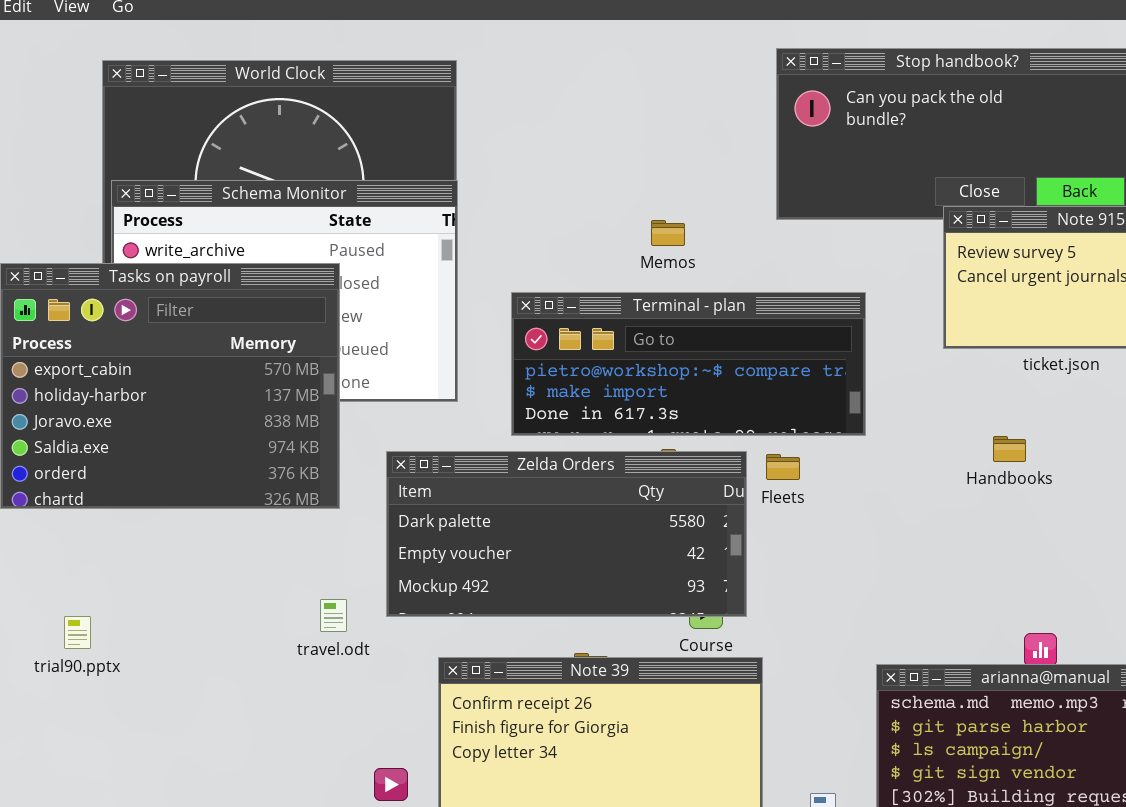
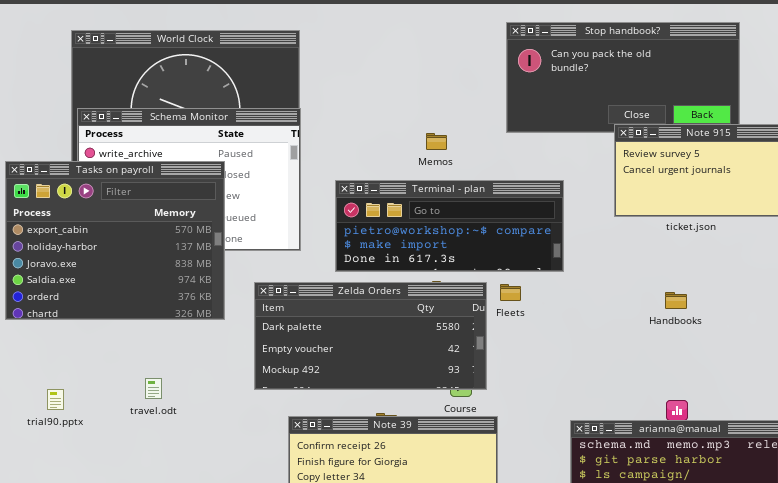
Handbooks: [993,436,1026,462] -> [665,292,687,309], moved
travel.odt: [320,599,347,632] -> [145,378,162,399], moved

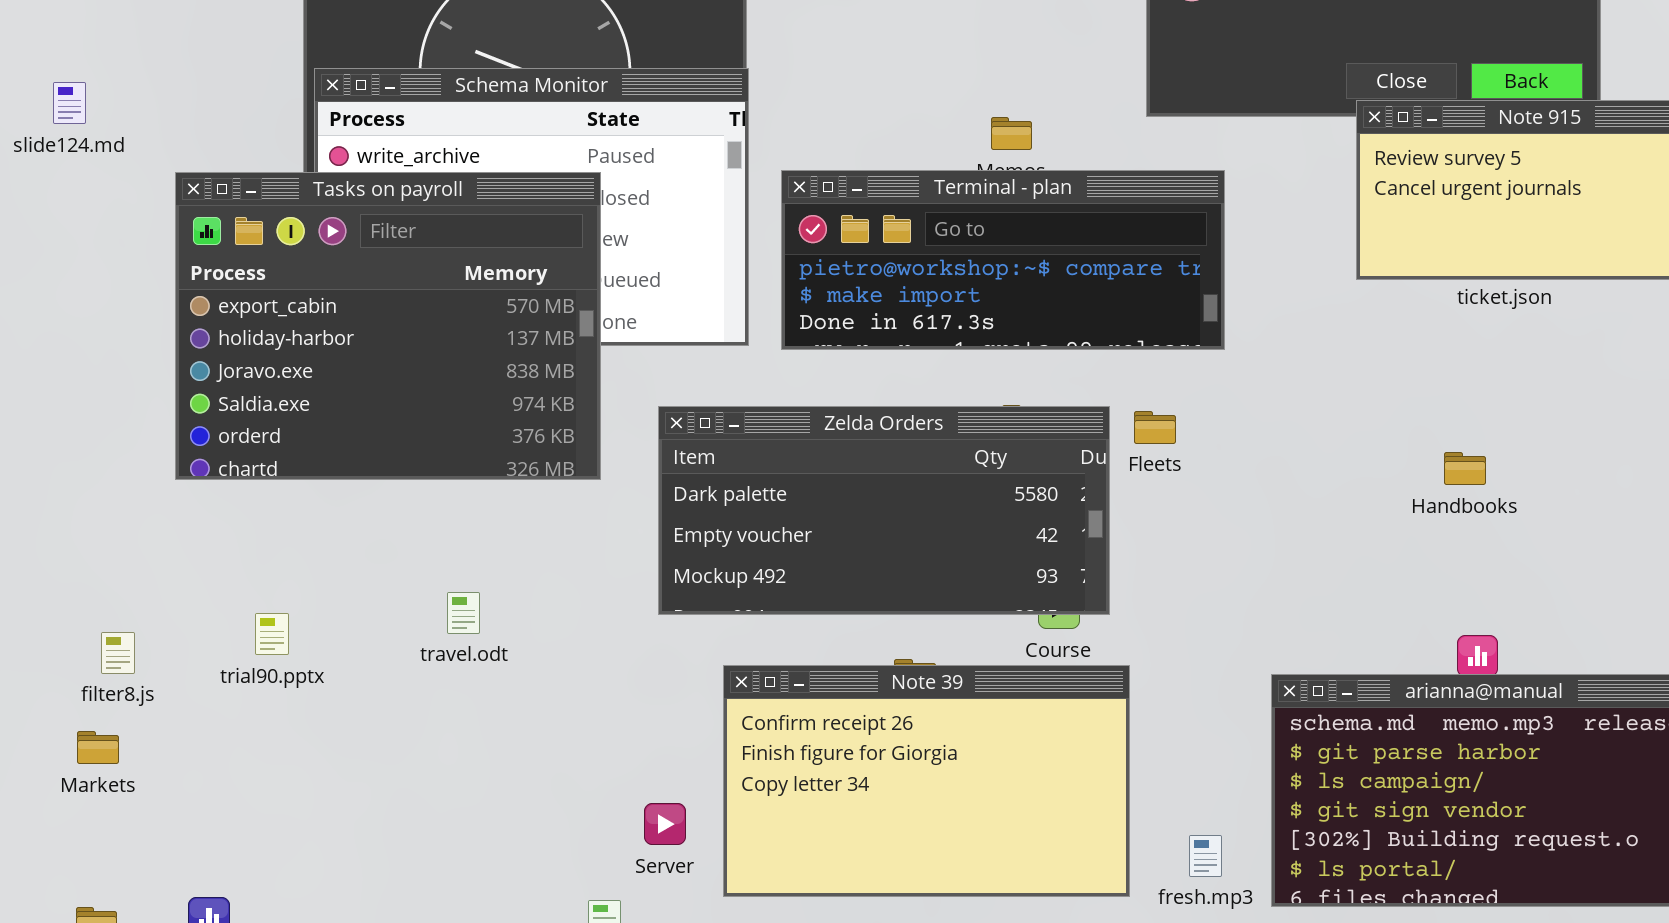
Terminal - plan: [335,180,564,272] -> [781,170,1225,350], moved
Handbooks: [665,292,687,309] -> [1444,452,1486,485], moved

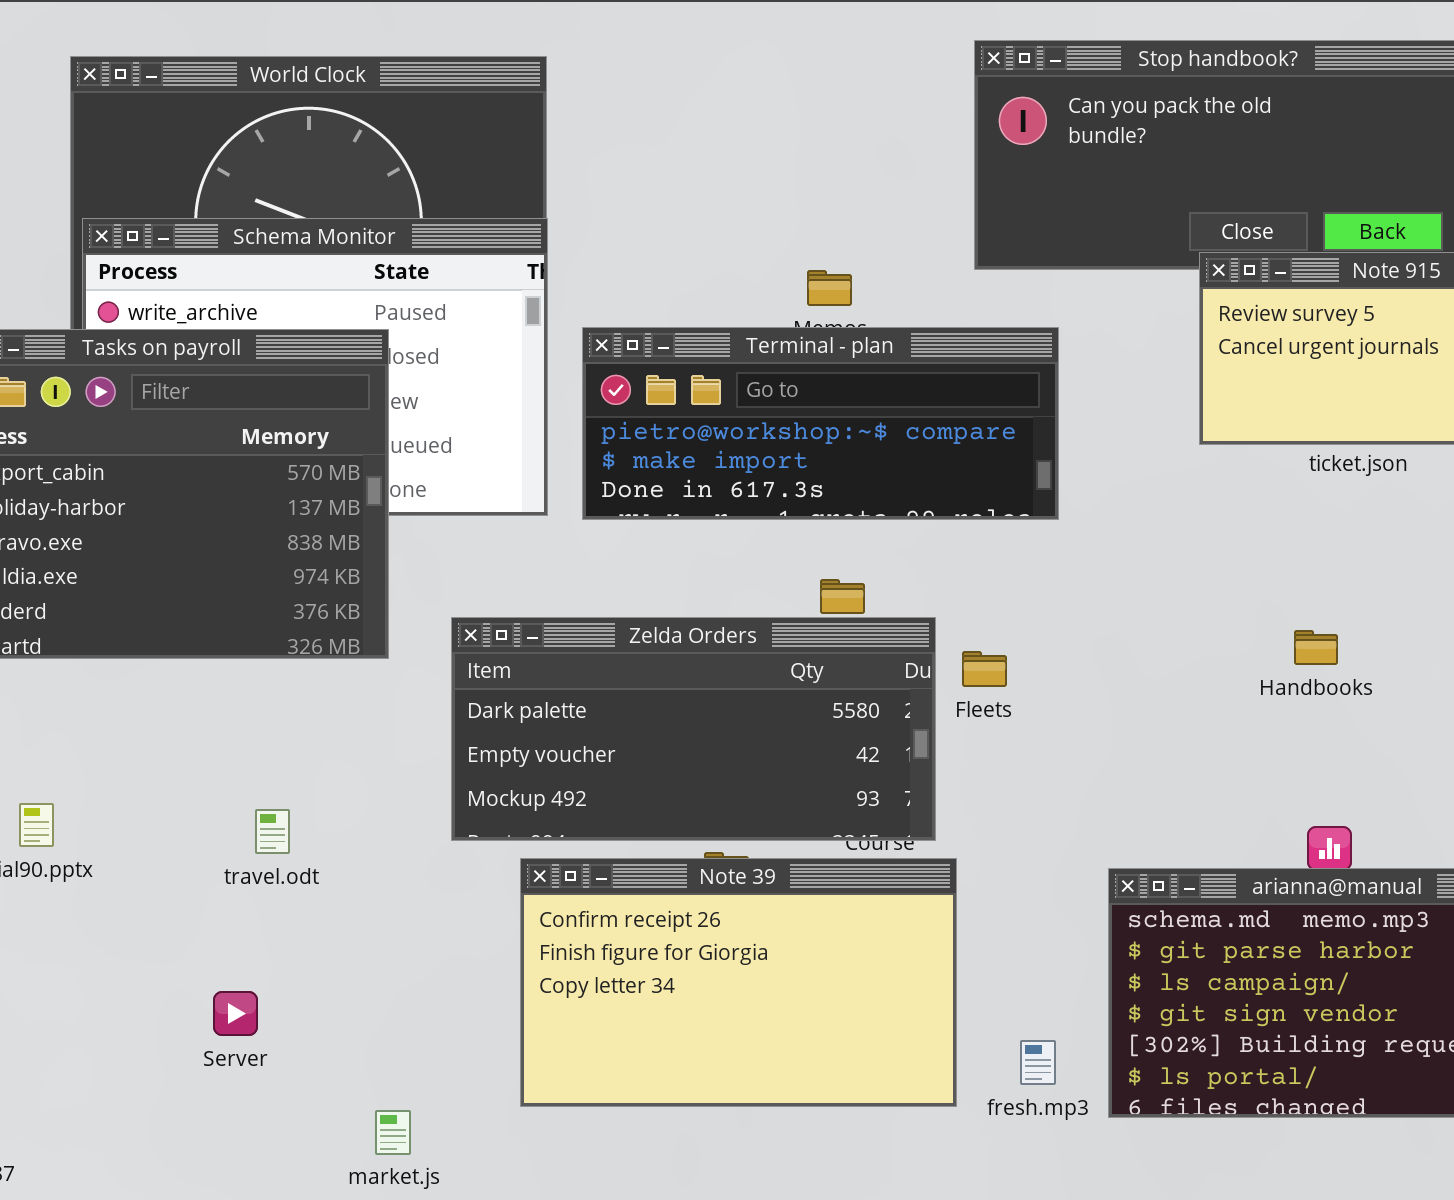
Zelda Orders: [658,406,1110,615] -> [451,617,936,841], moved
Fleets: [1134,411,1176,444] -> [962,651,1007,687], moved
travel.odt: [447,592,480,634] -> [255,809,290,854], moved
Server: [644,803,686,845] -> [213,991,258,1036], moved

